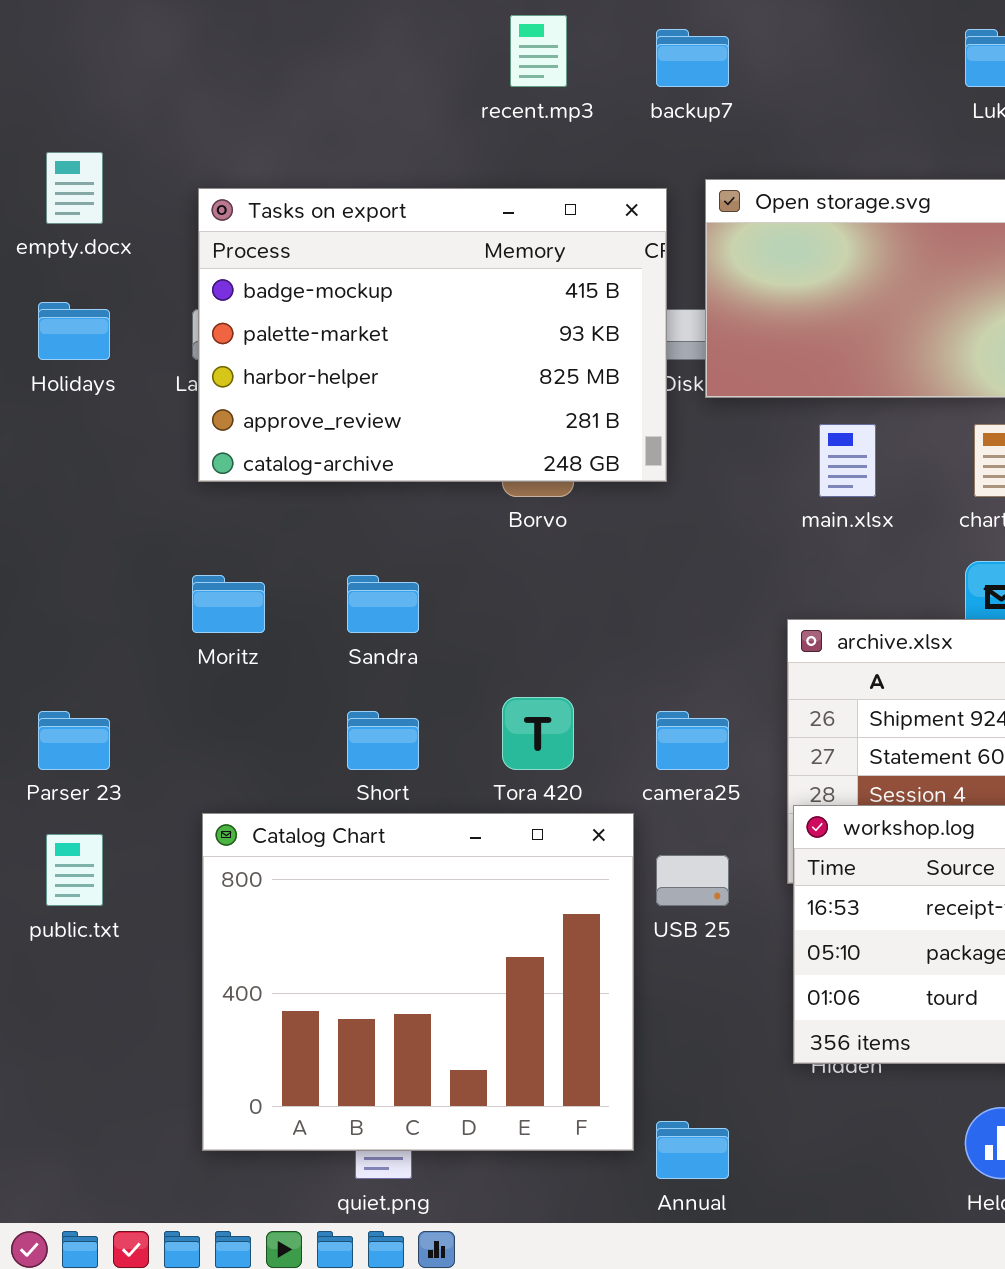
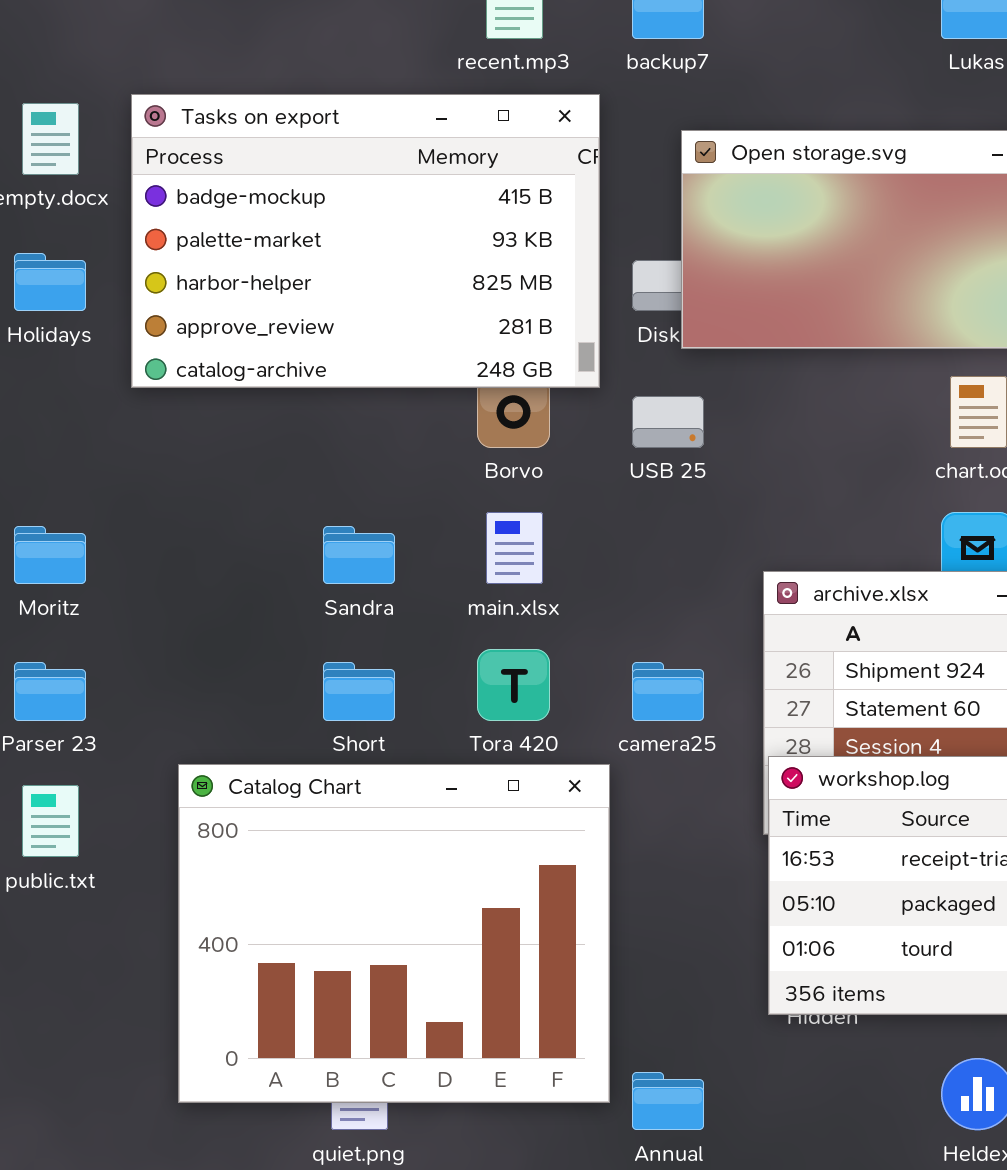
Tasks on export: [198,188,667,482] -> [131,94,600,388], moved
main.xlsx: [819,424,876,497] -> [486,512,543,584], moved
Moritz: [192,575,265,633] -> [14,526,86,584], moved
USB 25: [656,855,729,906] -> [632,396,704,448], moved

